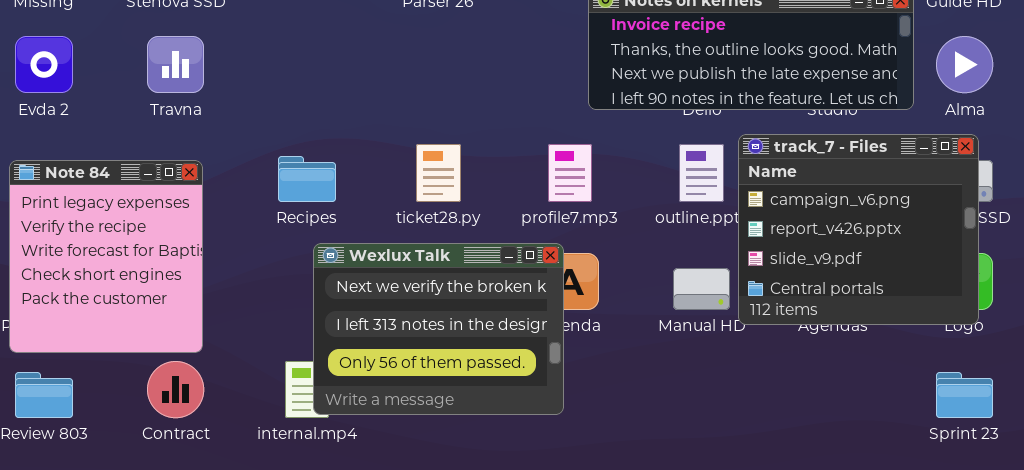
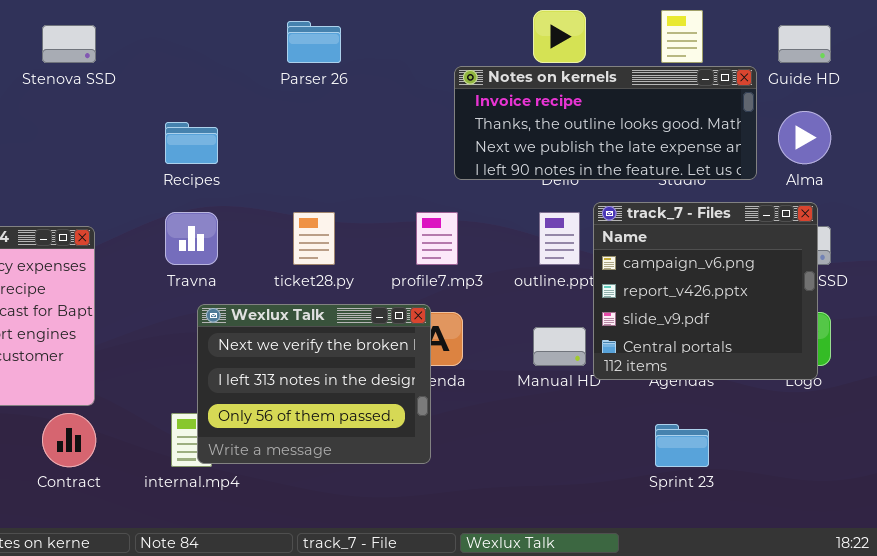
Travna: [147,36,204,93] -> [165,212,218,265], moved
Recipes: [278,156,336,202] -> [165,122,218,164], moved
Sprint 23: [936,372,993,418] -> [655,424,709,467], moved

